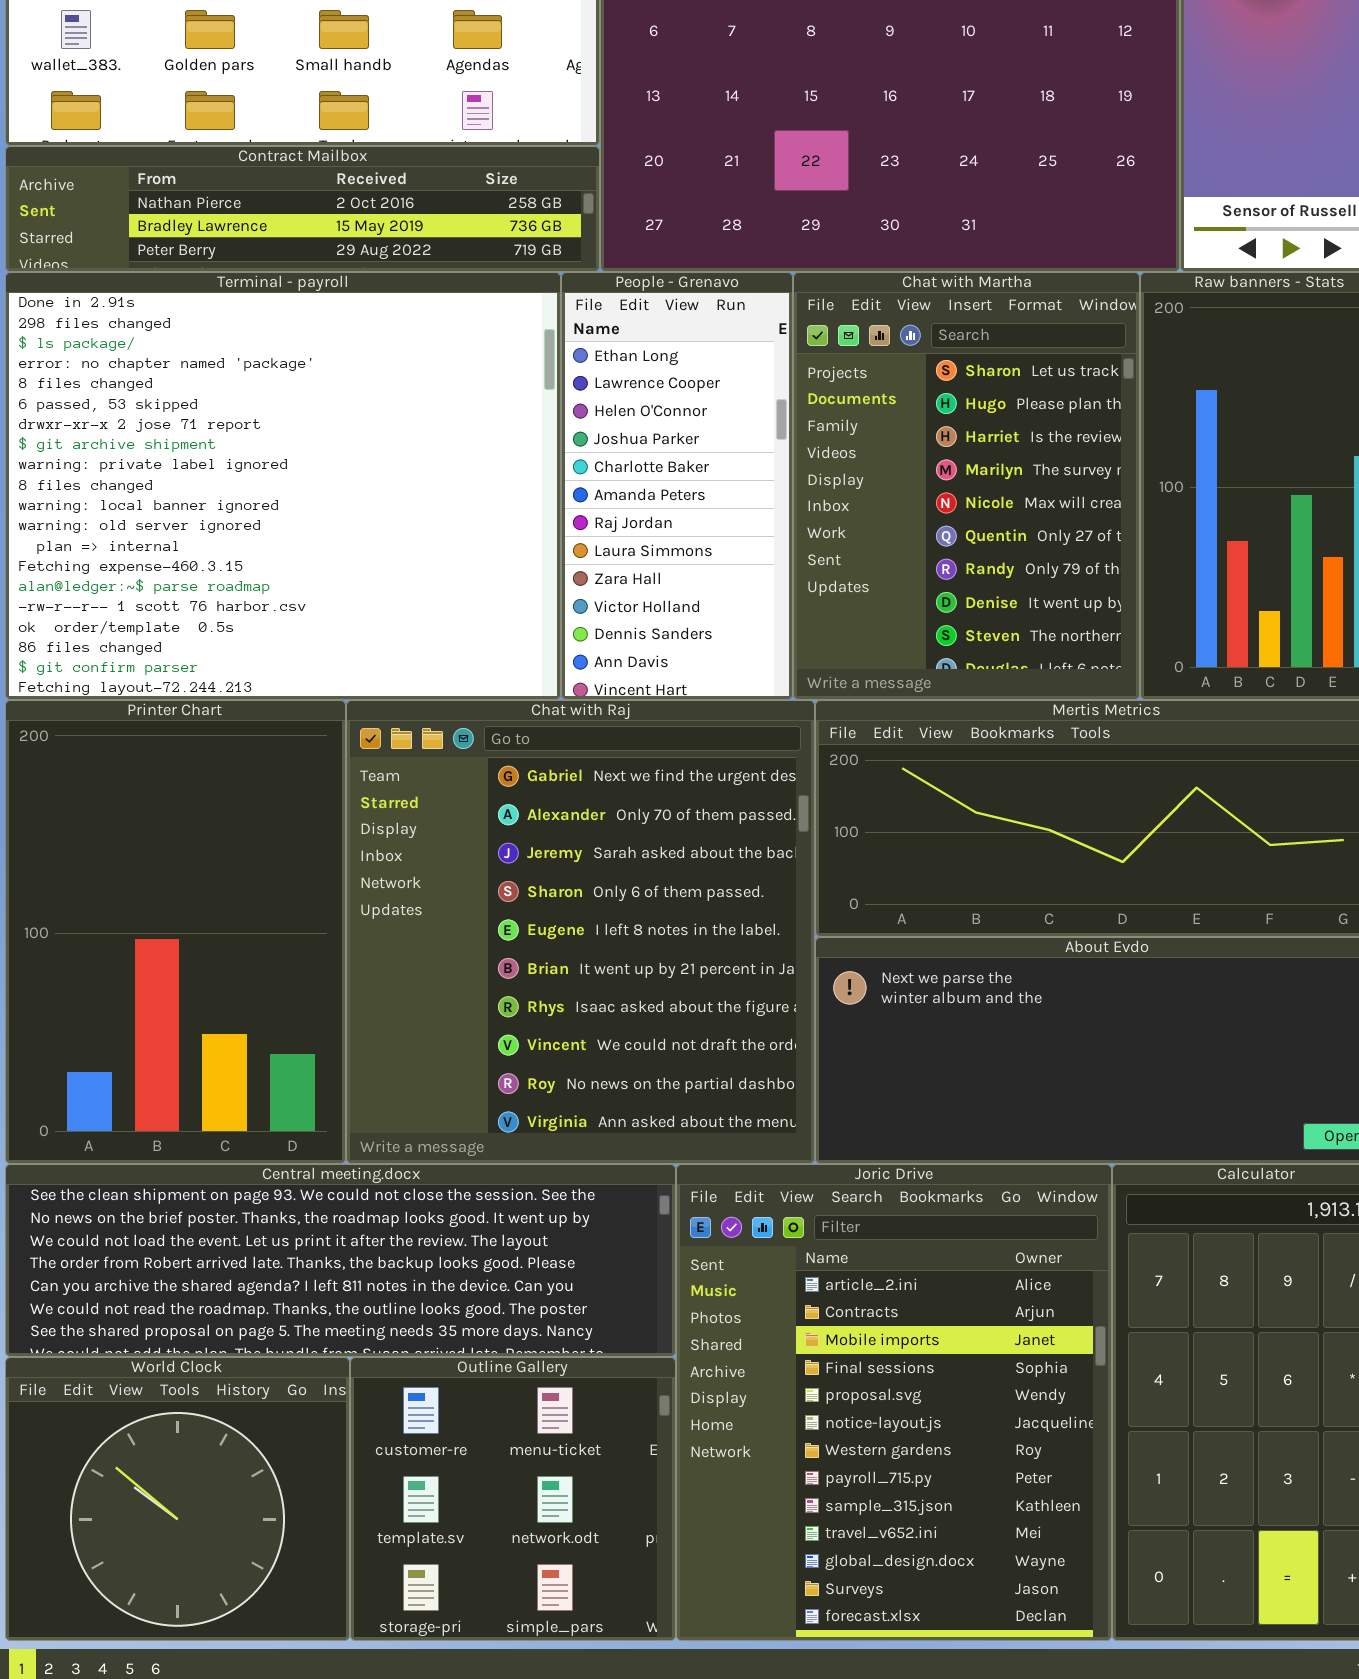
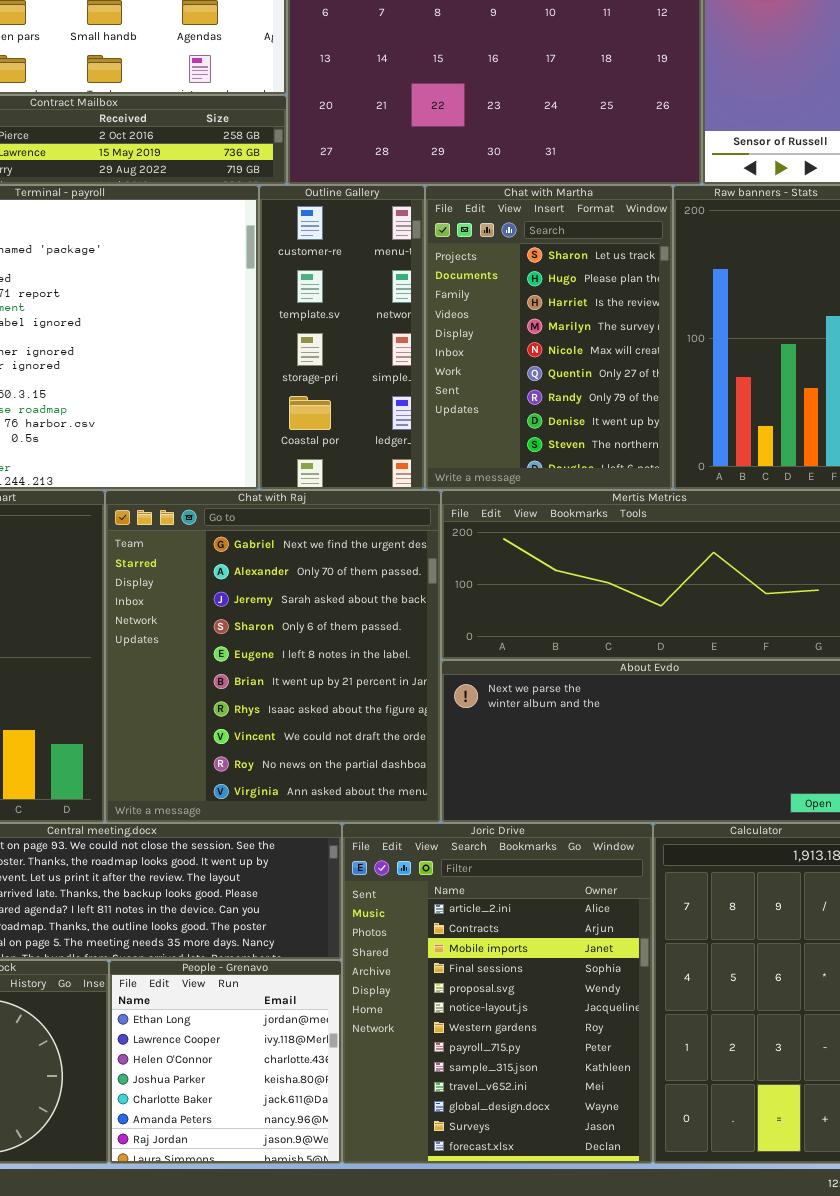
People - Grenavo: [561,272,793,700] -> [109,960,342,1164], moved, resized
Outline Gallery: [350,1357,676,1641] -> [259,185,425,490], moved, resized

